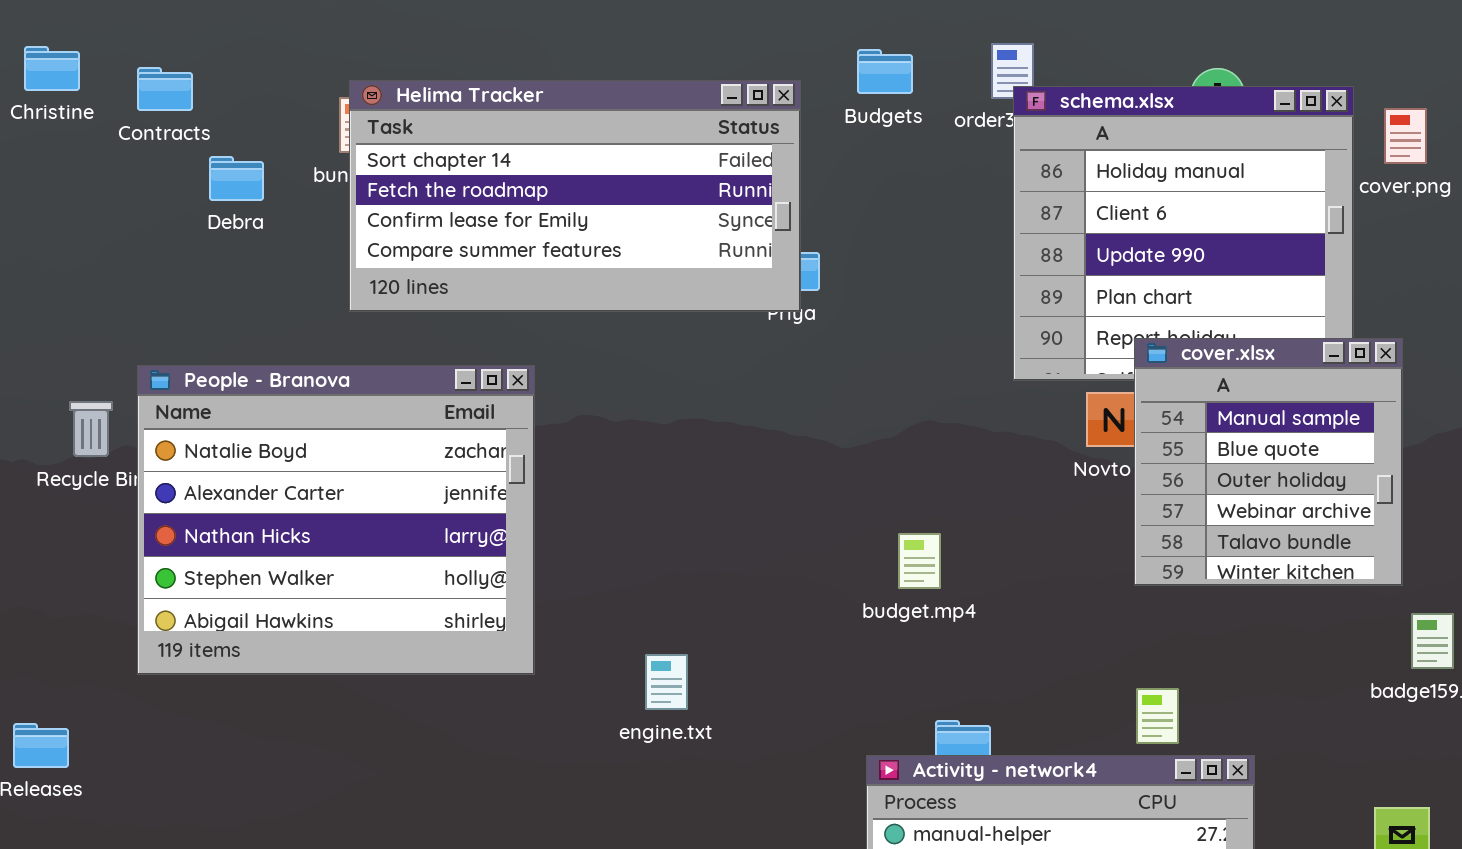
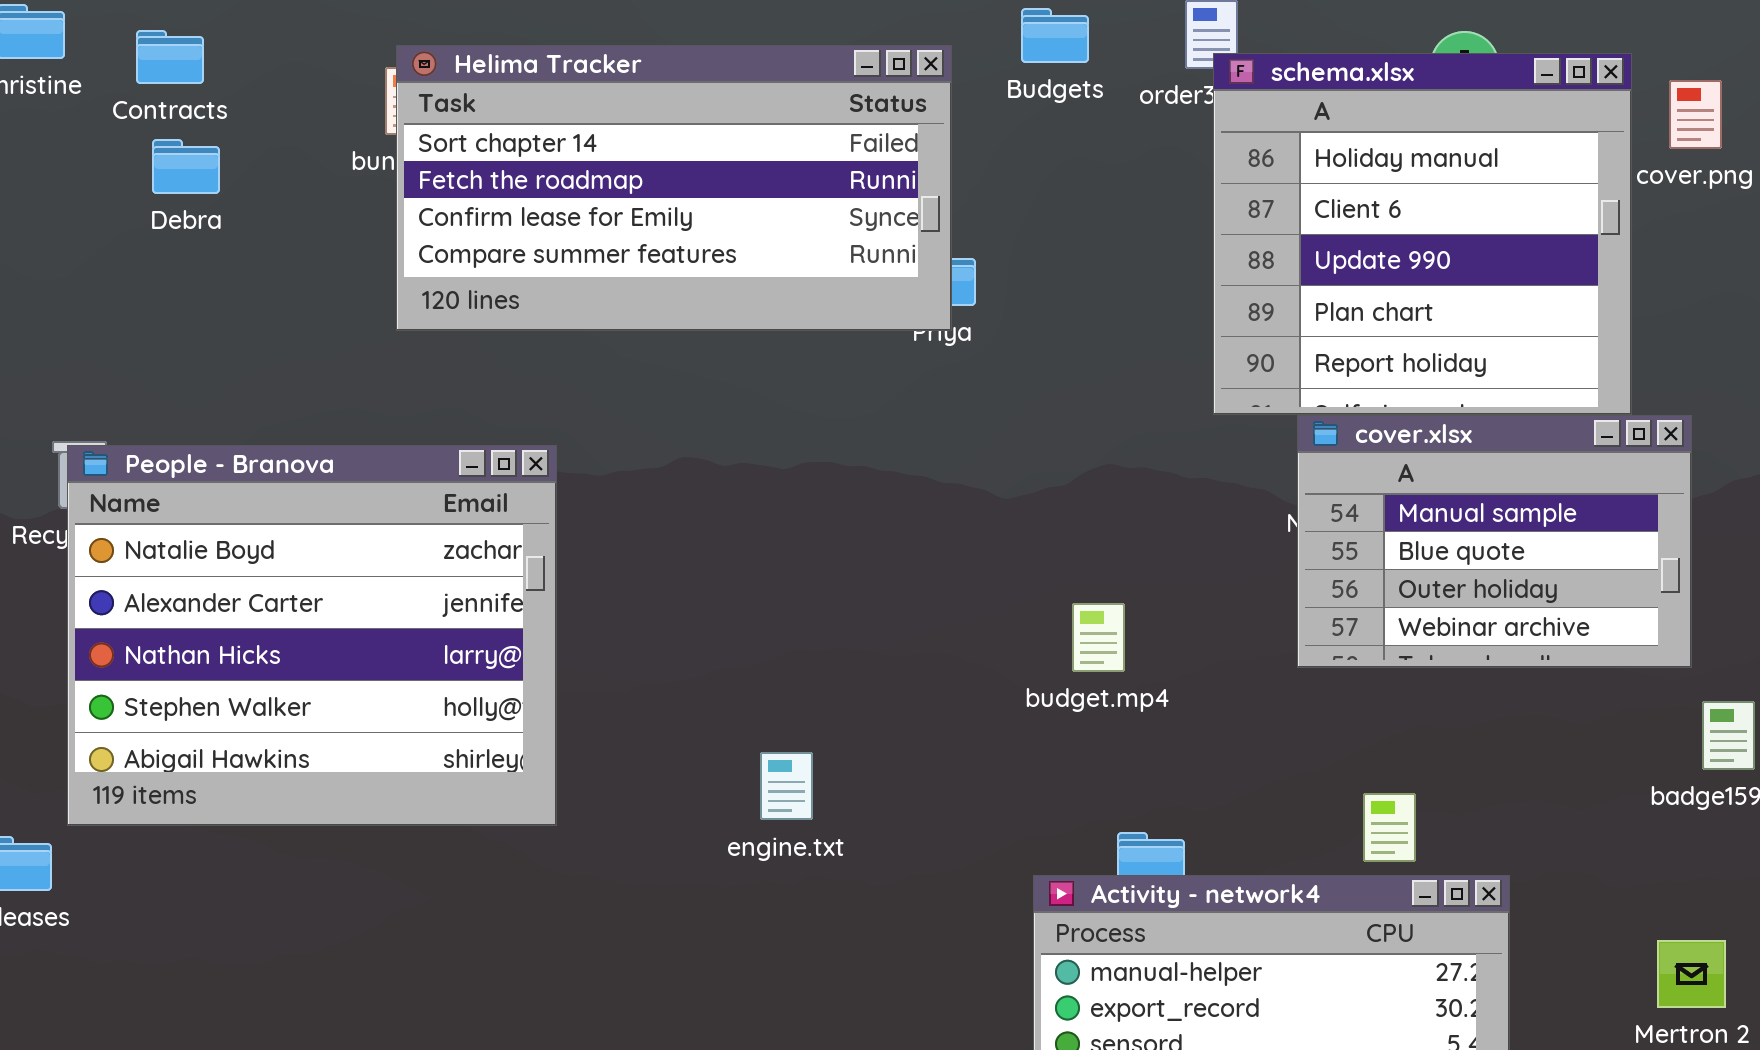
Debra: [209,156,264,201] -> [152,139,220,194], moved
cover.xlsx: [1134,338,1403,586] -> [1297,415,1692,668], resized
People - Branova: [137,365,535,675] -> [67,445,557,826], moved

